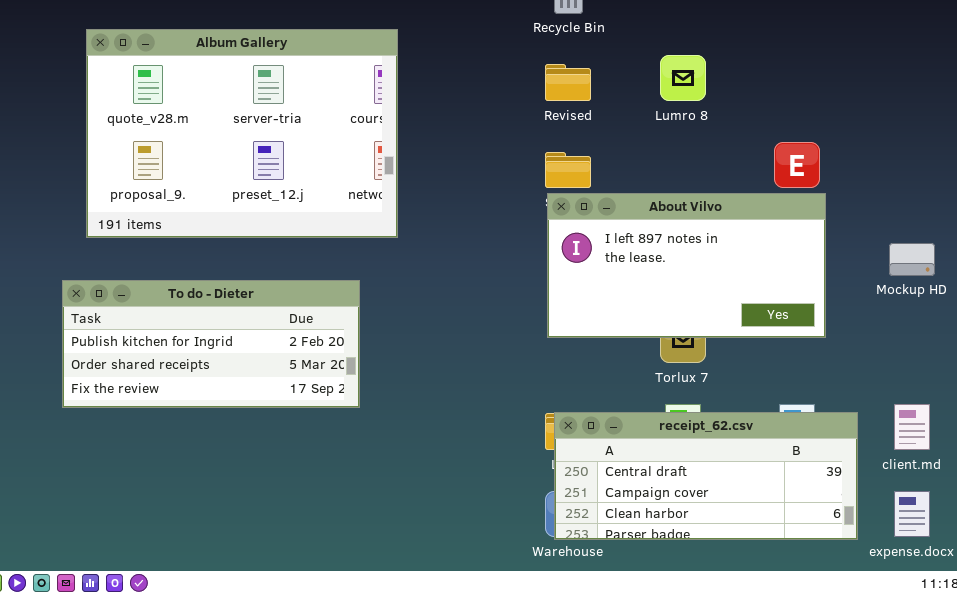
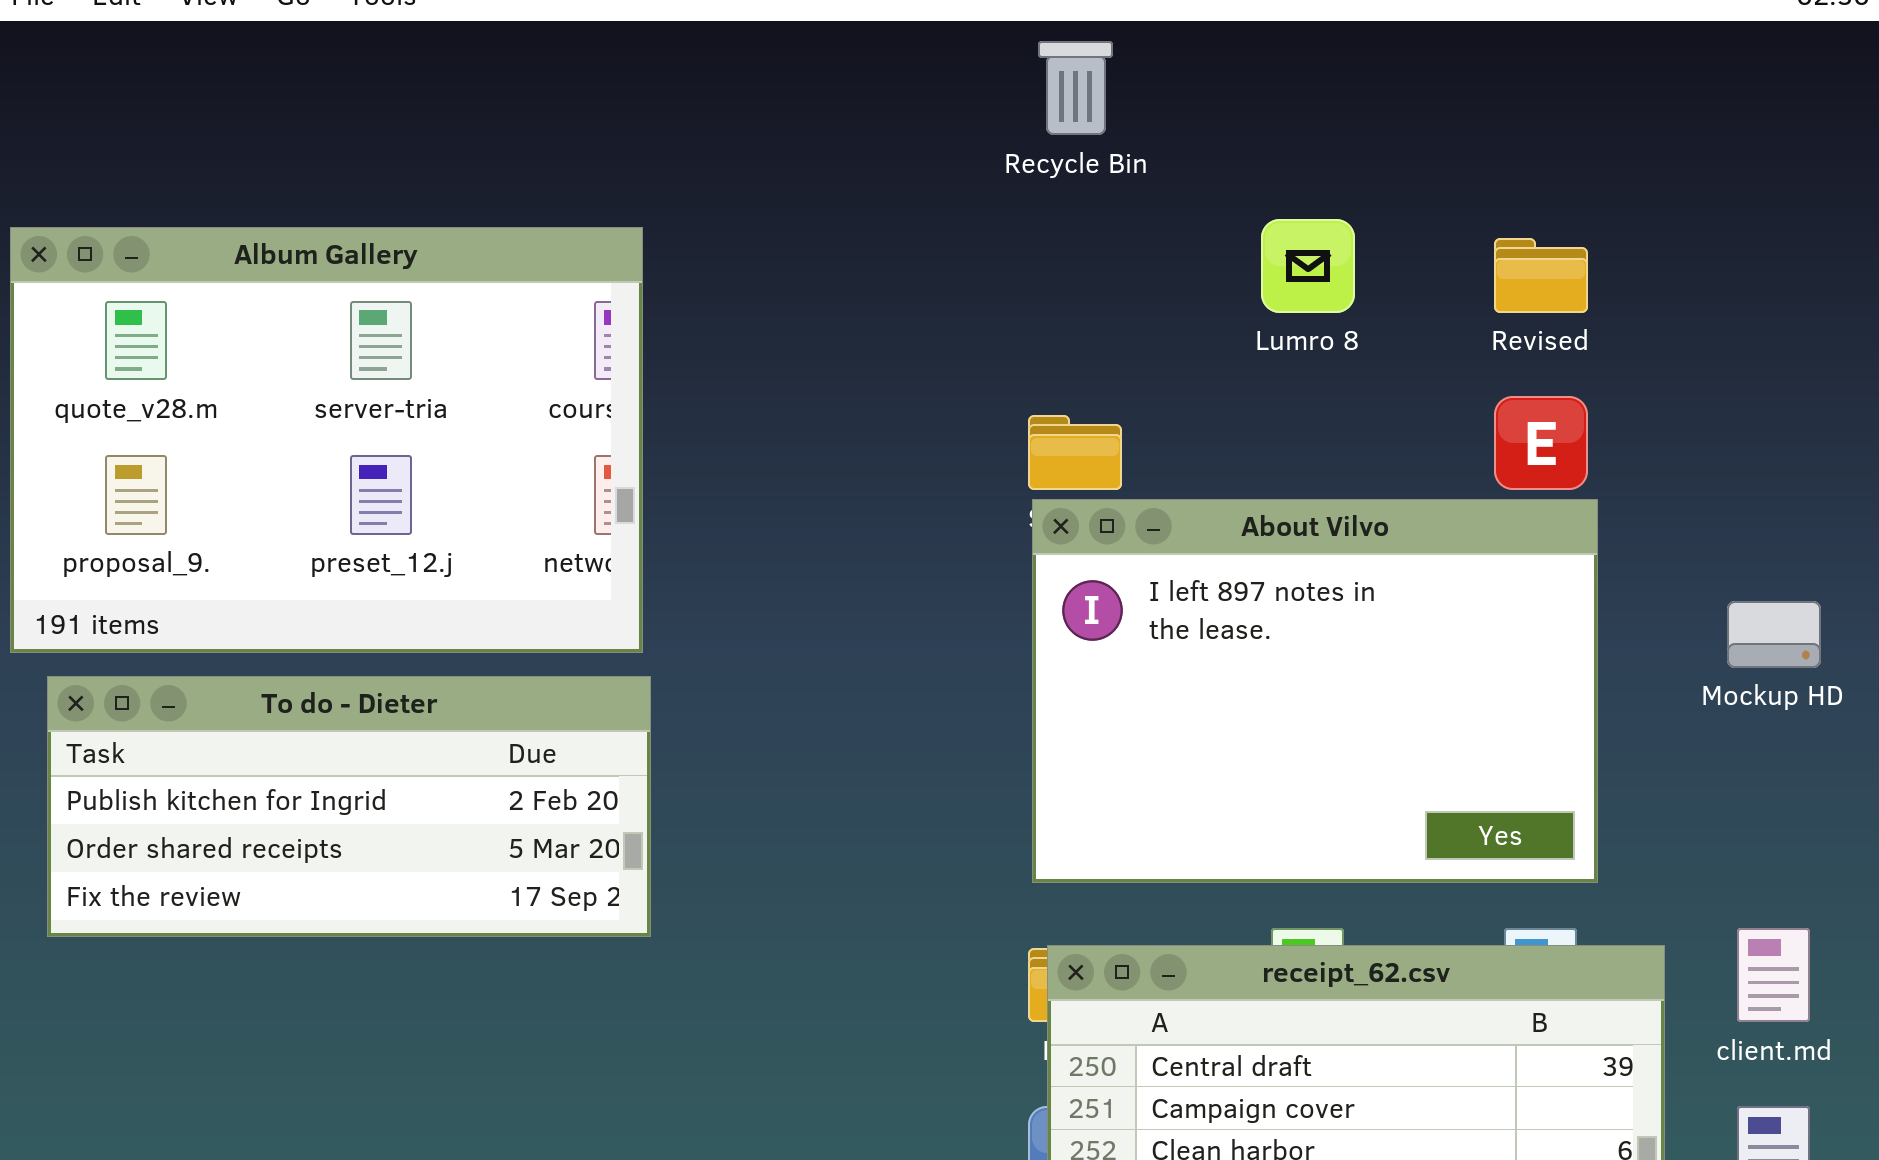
Album Gallery: [86,29,398,238] -> [10,227,643,653], moved
Revised: [545,64,591,101] -> [1494,238,1588,313], moved
About Vilvo: [547,193,826,338] -> [1032,499,1598,883], resized

